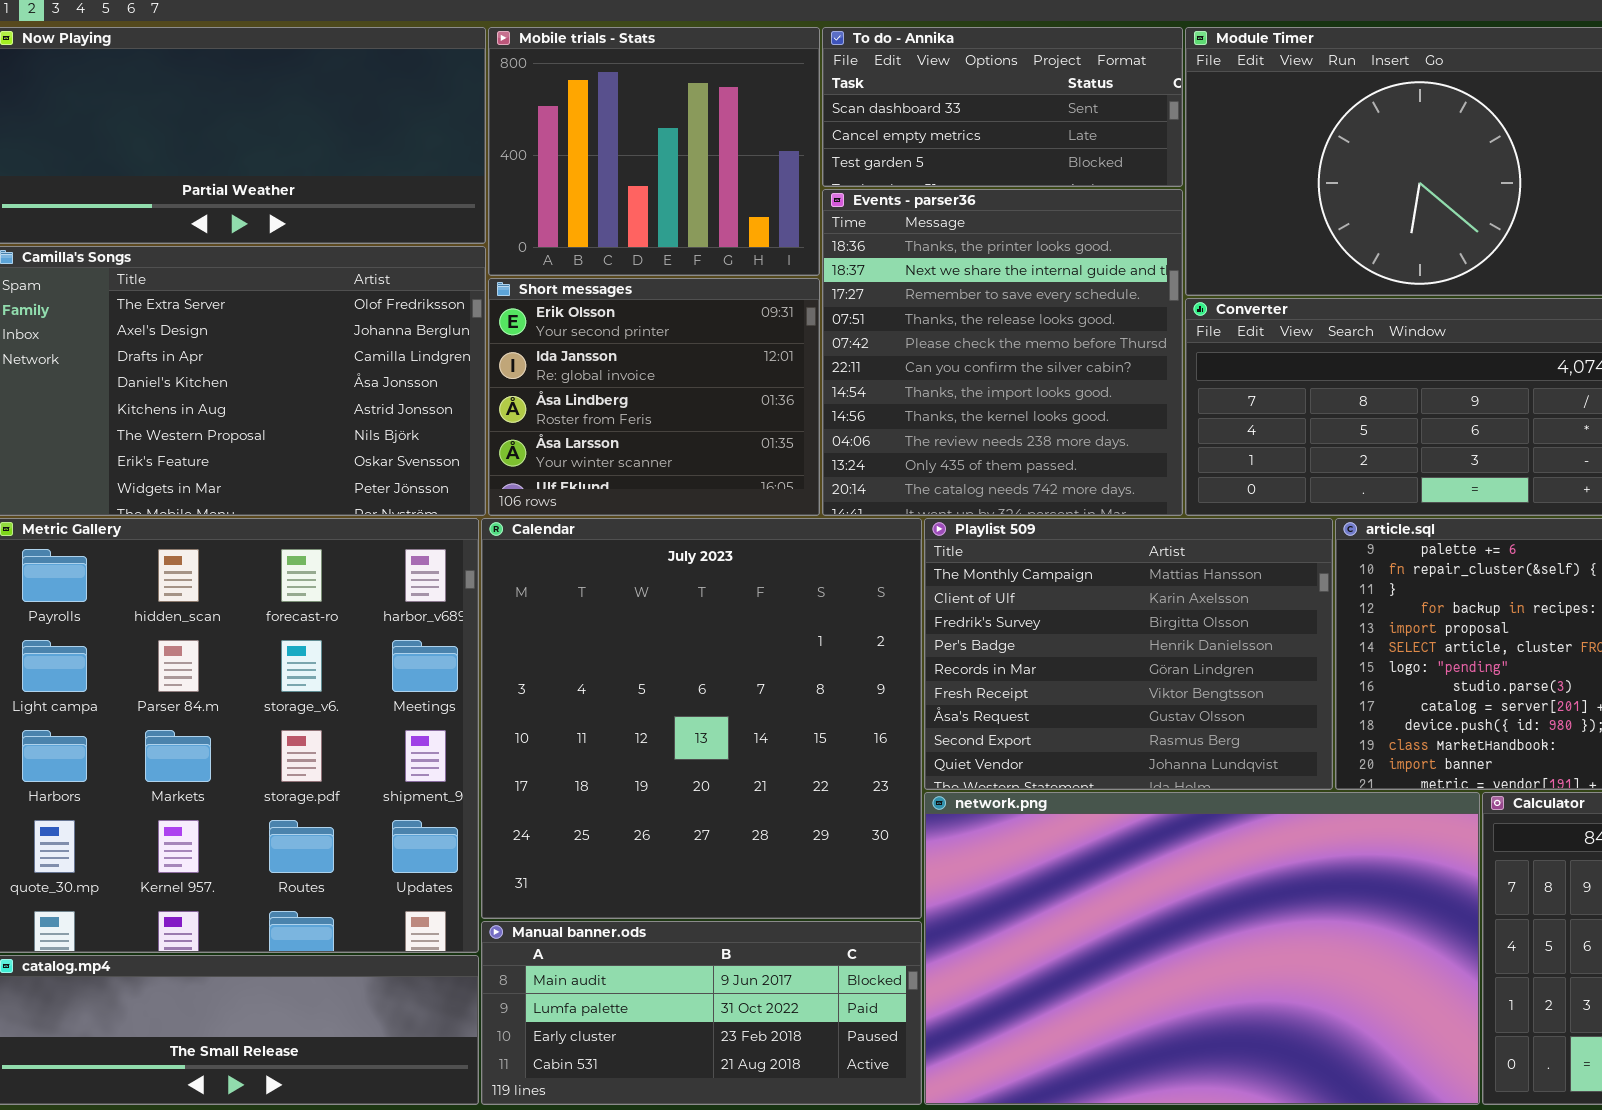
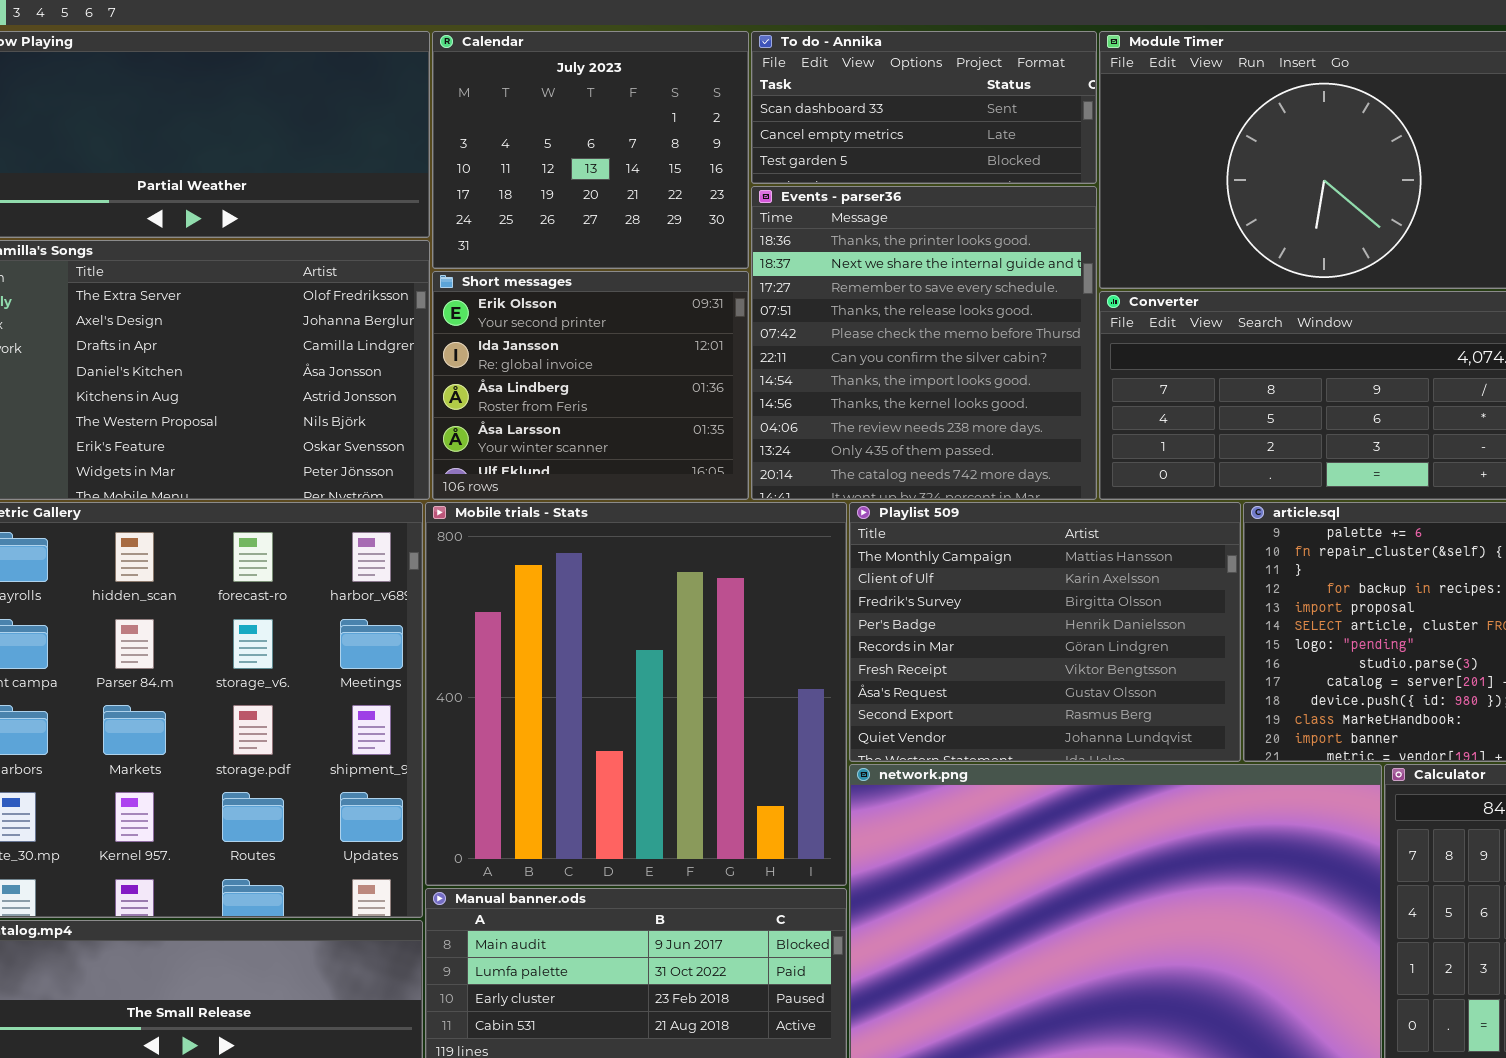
Mobile trials - Stats: [488,27,820,276] -> [425,502,847,886], moved, resized
Calendar: [481,518,922,919] -> [432,31,749,269], moved, resized

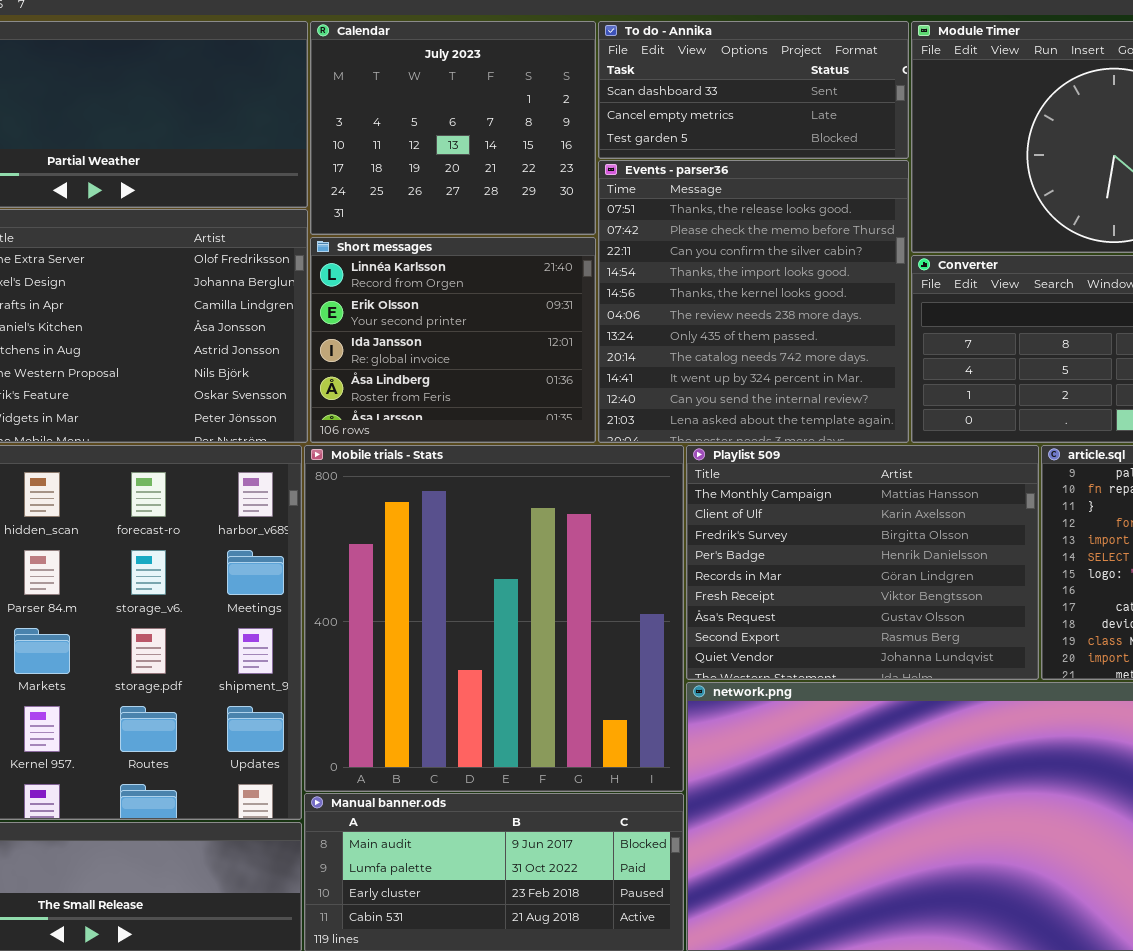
Events - parser36: [751,186,1097,500] -> [598,160,909,443], scrolled down 3 rows
Short messages: [432,271,749,500] -> [310,237,596,443], scrolled up 1 row

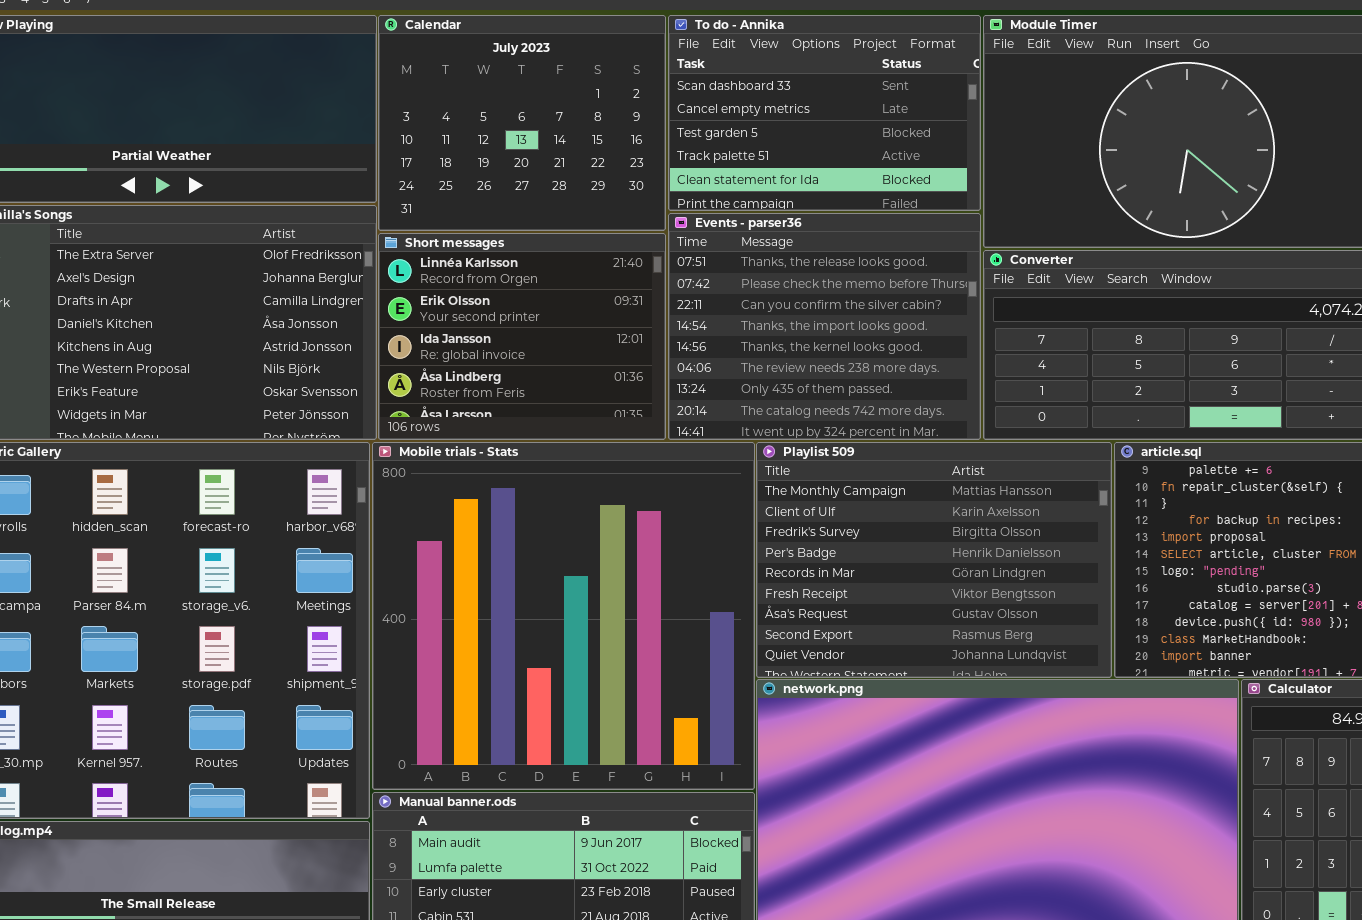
To do - Annika: [598,21,909,159] -> [668,15,981,211], resized
Events - parser36: [598,160,909,443] -> [668,213,981,440], resized

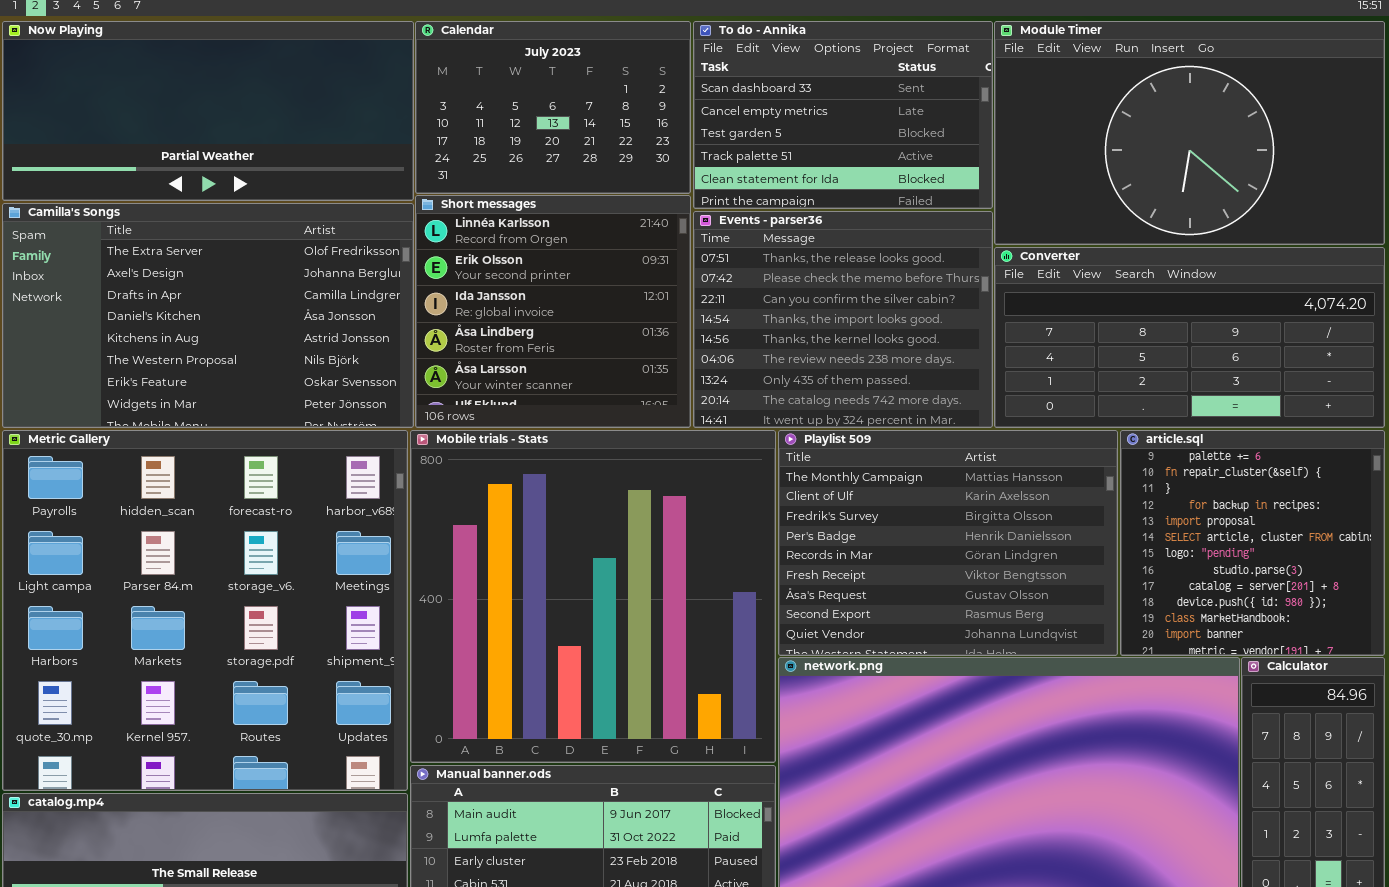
Calendar: [378,15,666,231] -> [415,21,691,194], resized
Short messages: [378,233,666,440] -> [415,195,691,428], resized

